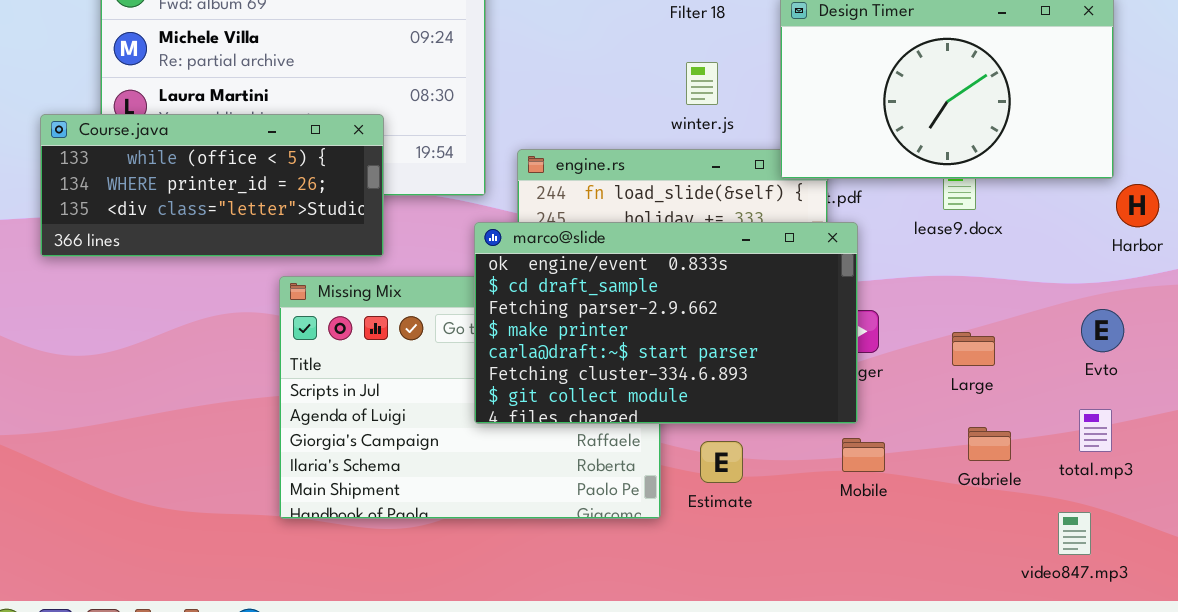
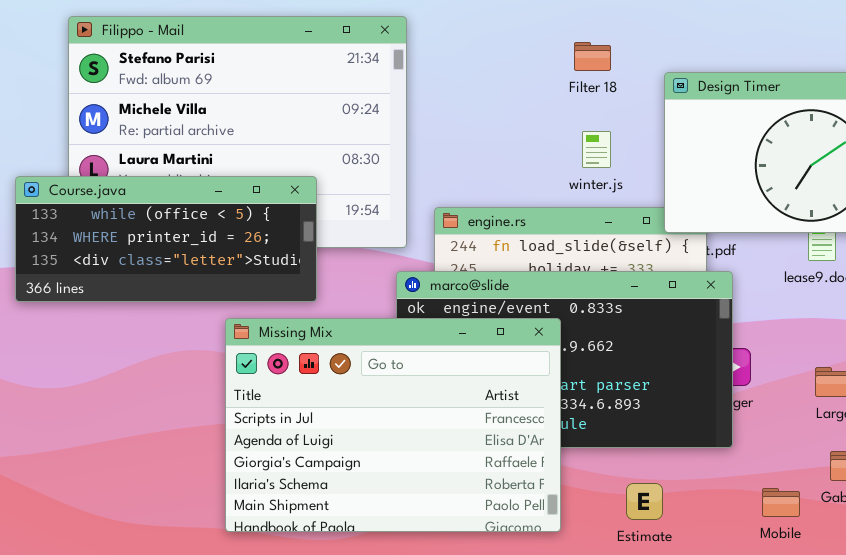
Missing Mix: [279,276,661,519] -> [225,318,561,532], raised
Mobile: [842,438,885,472] -> [762,488,800,517], moved
Estimate: [700,441,743,483] -> [626,483,663,520], moved

